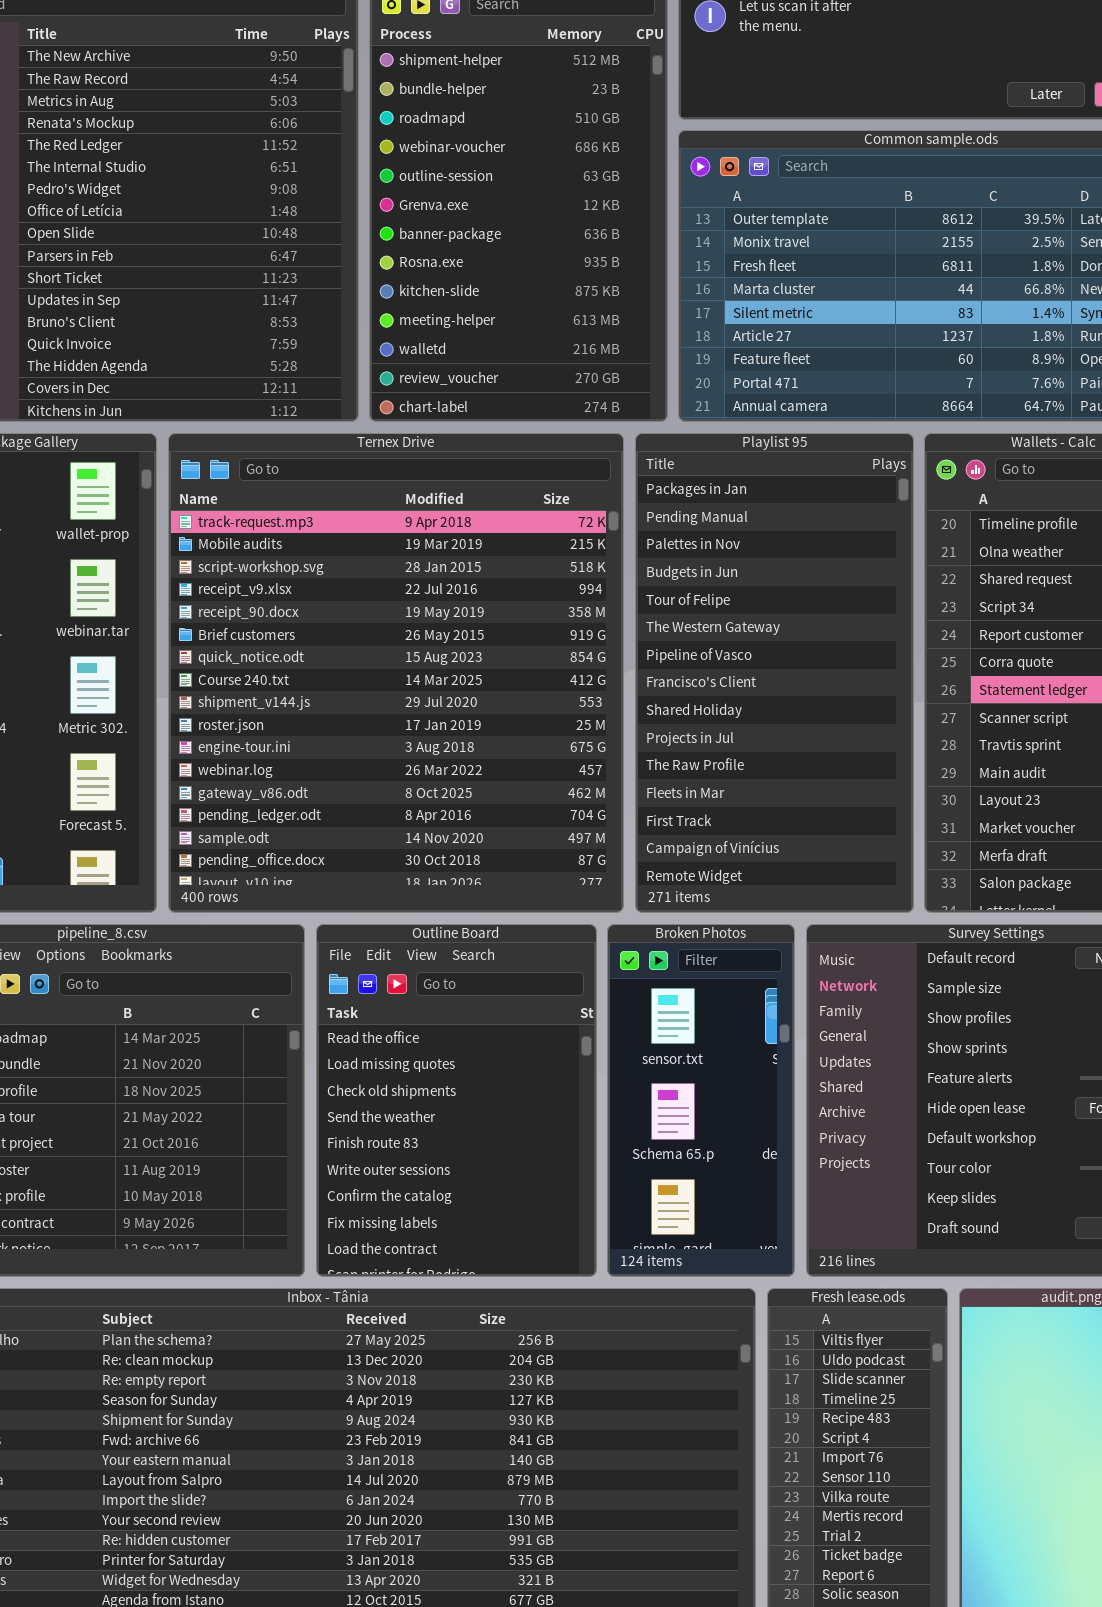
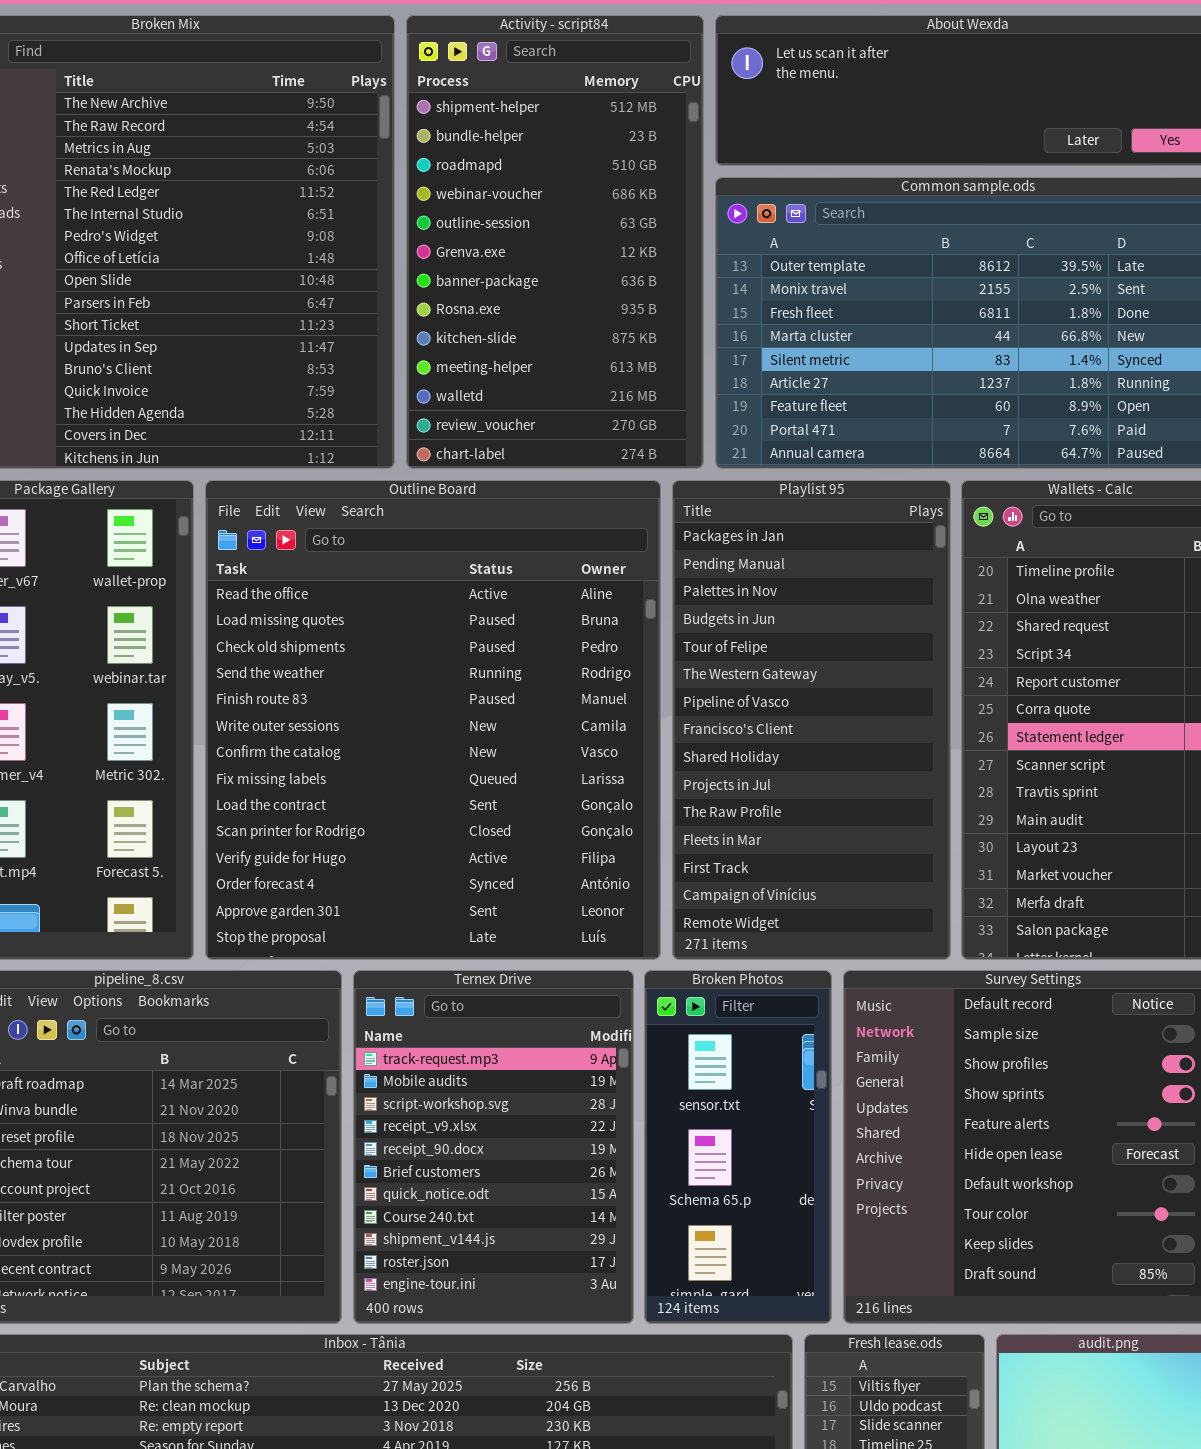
Ternex Drive: [168,433,624,913] -> [353,970,634,1324], moved, resized
Outline Board: [316,924,597,1277] -> [205,480,661,960], moved, resized

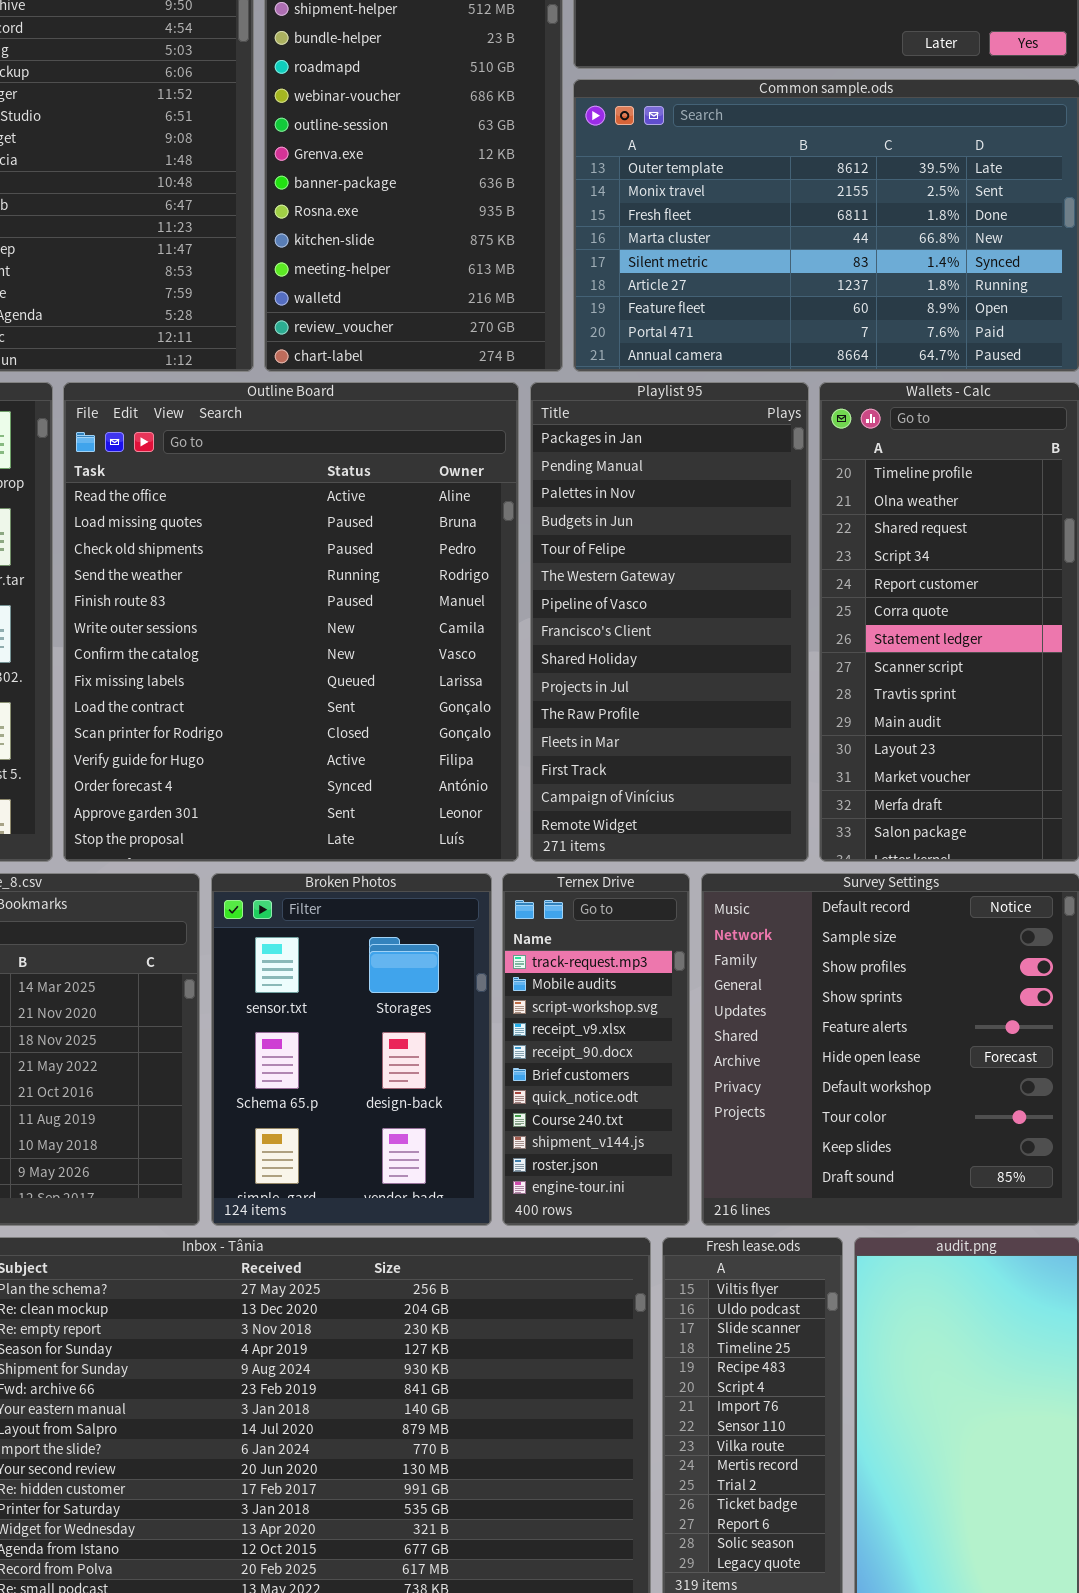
Ternex Drive: [353,970,634,1324] -> [502,873,690,1226], moved, resized
Broken Photos: [644,970,832,1324] -> [211,873,492,1226], moved, resized

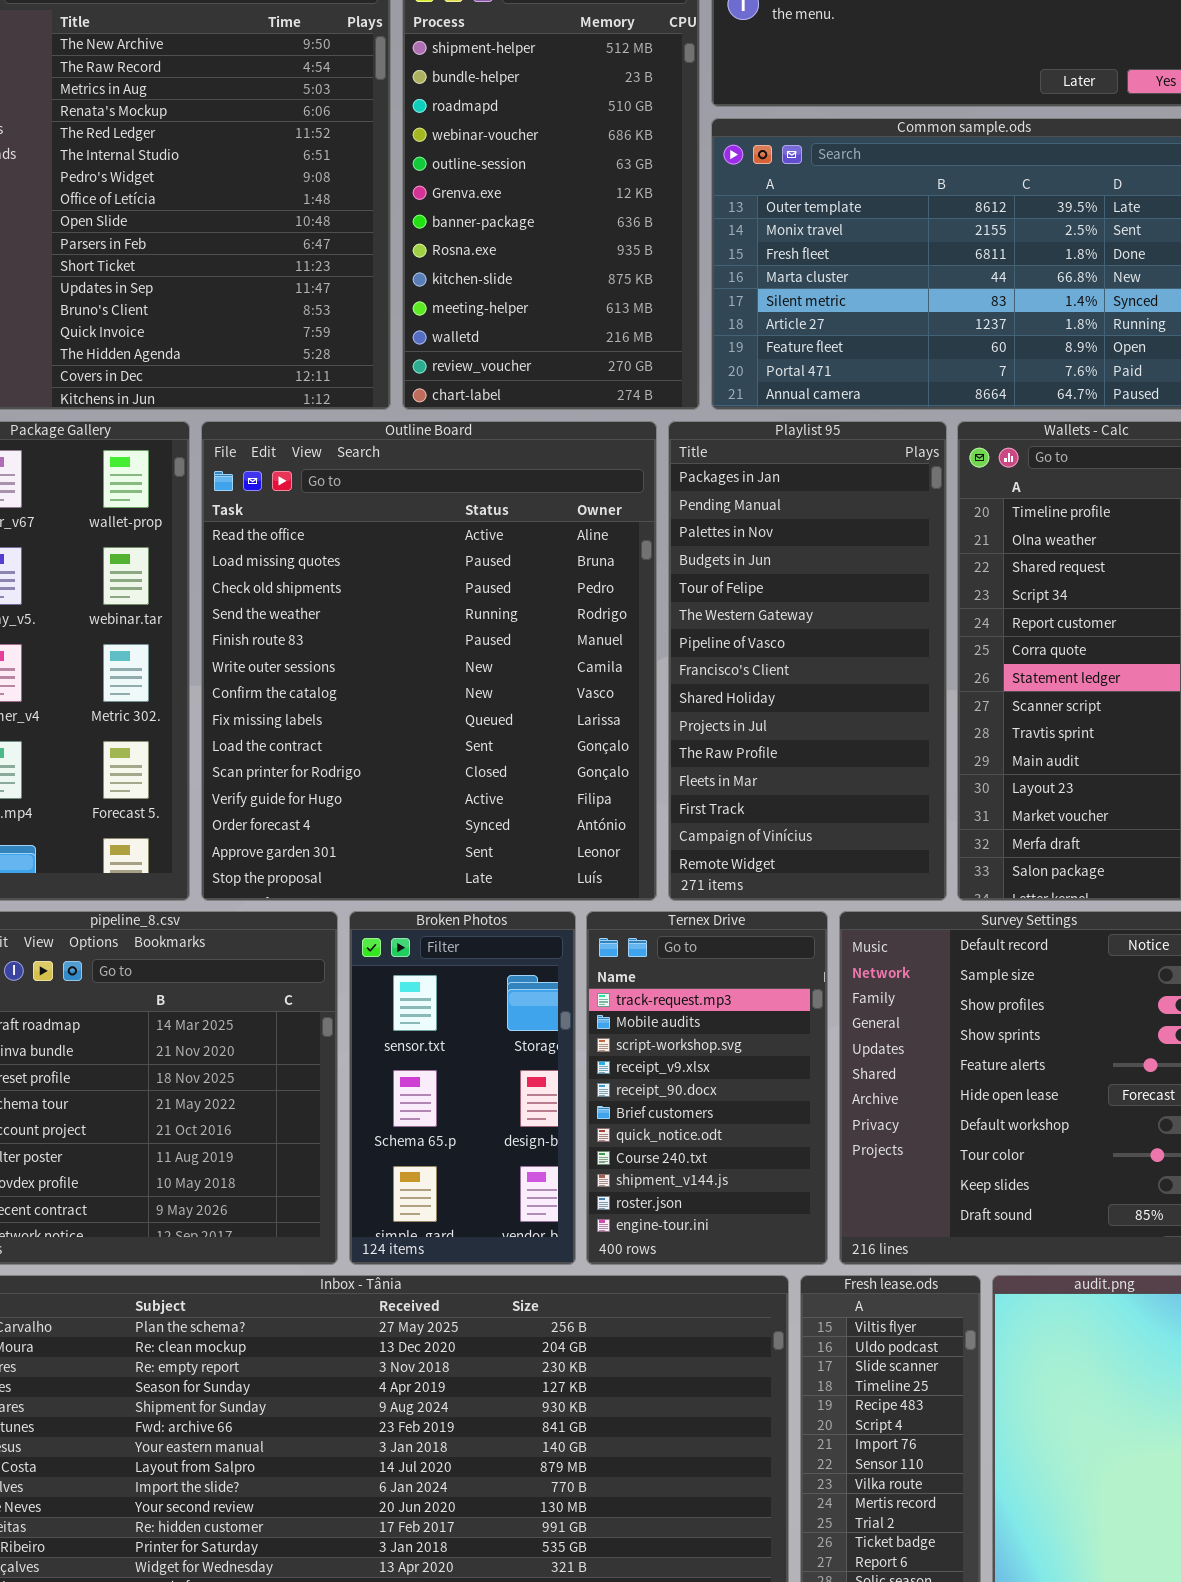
Broken Photos: [211,873,492,1226] -> [349,911,576,1265], resized
Ternex Drive: [502,873,690,1226] -> [586,911,828,1265], resized

